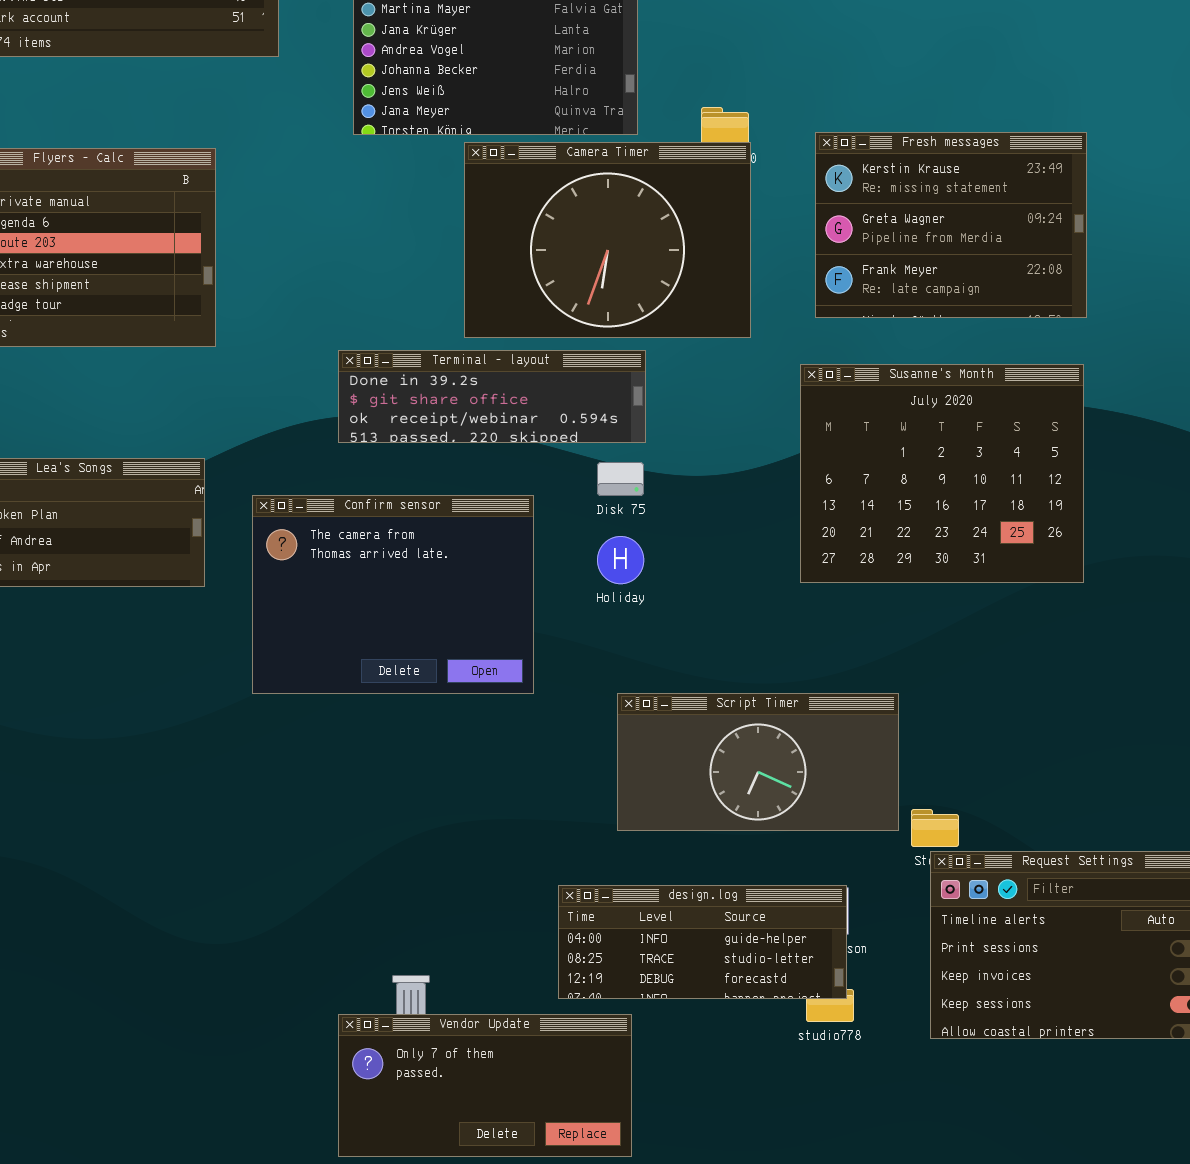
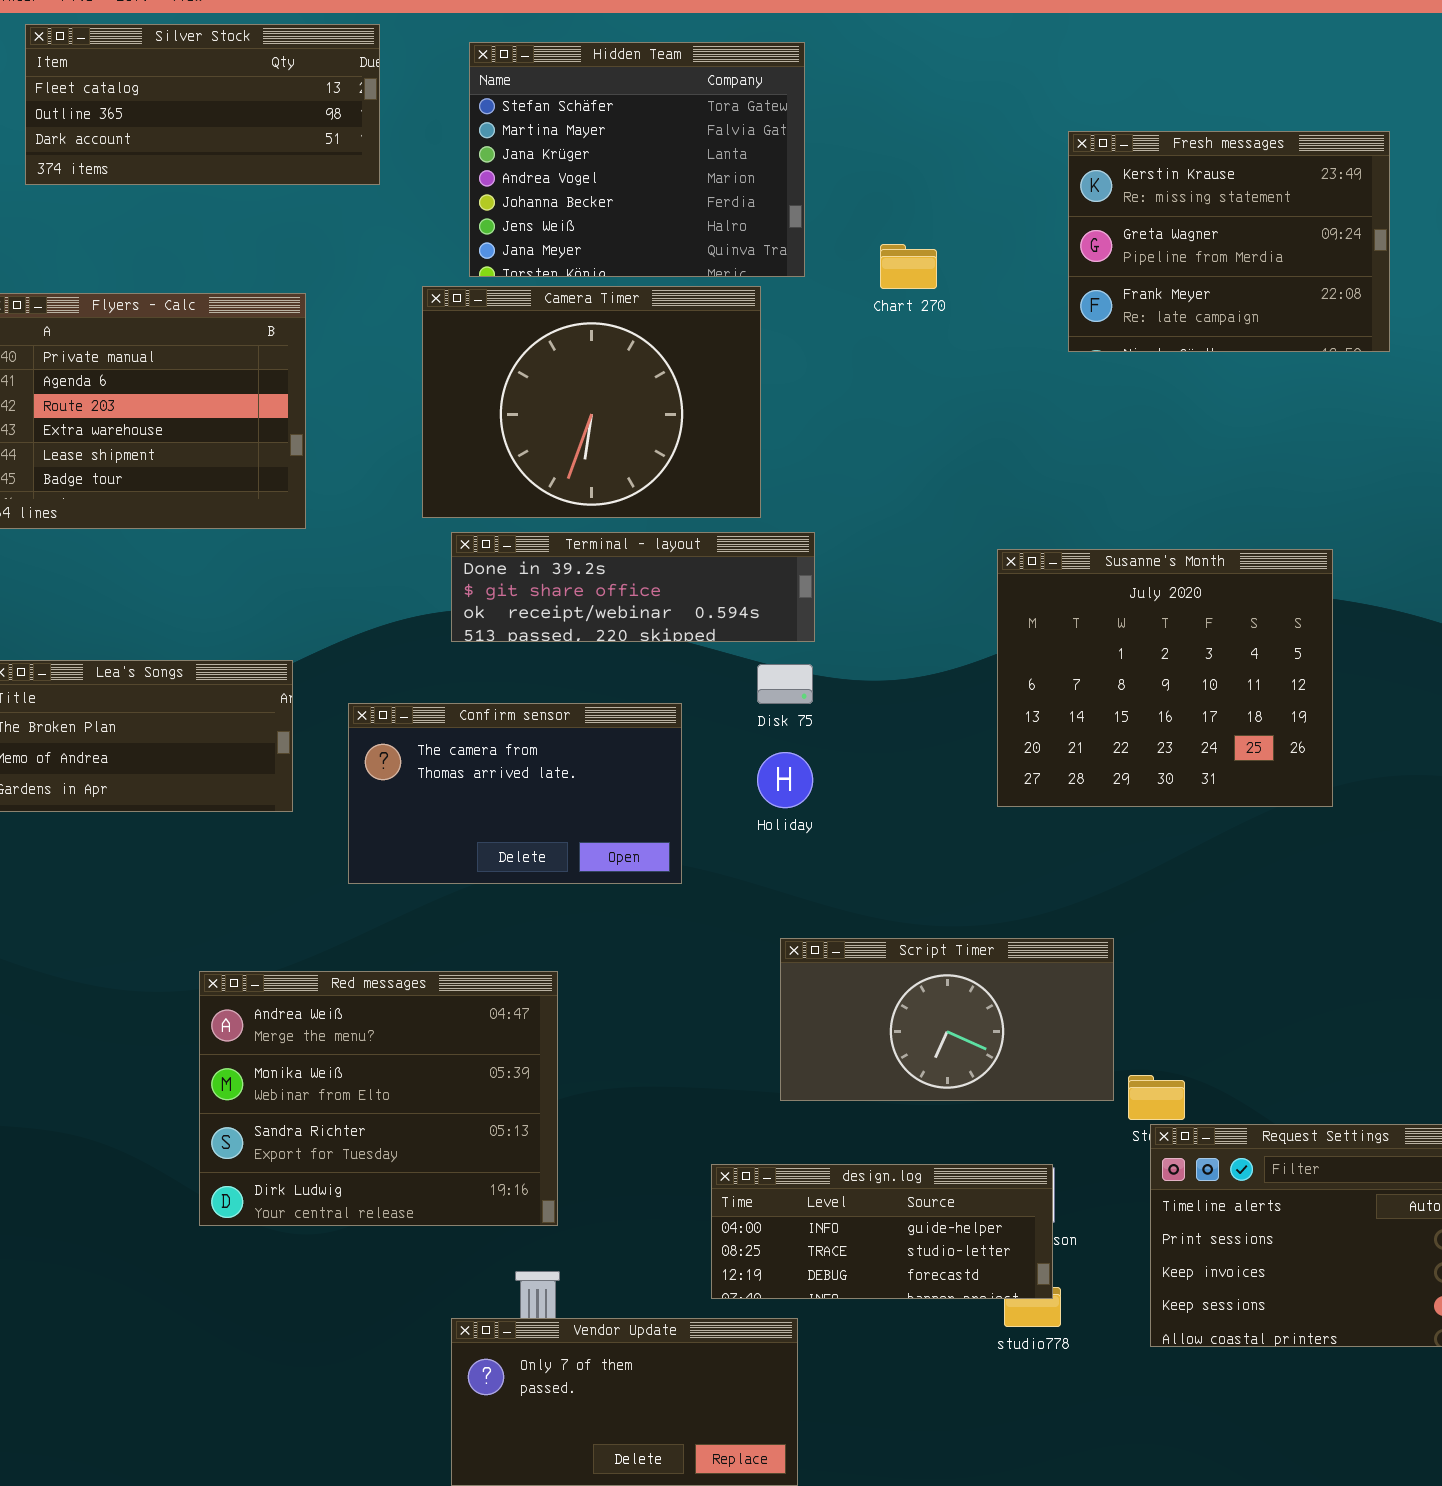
Fresh messages: [815,132,1087,318] -> [1068,131,1390,352], moved
Camera Timer: [464,142,751,338] -> [422,286,761,518], moved
Confirm sensor: [252,495,534,694] -> [348,703,682,884], resized
Red messages: none -> [199,971,558,1226], opened

